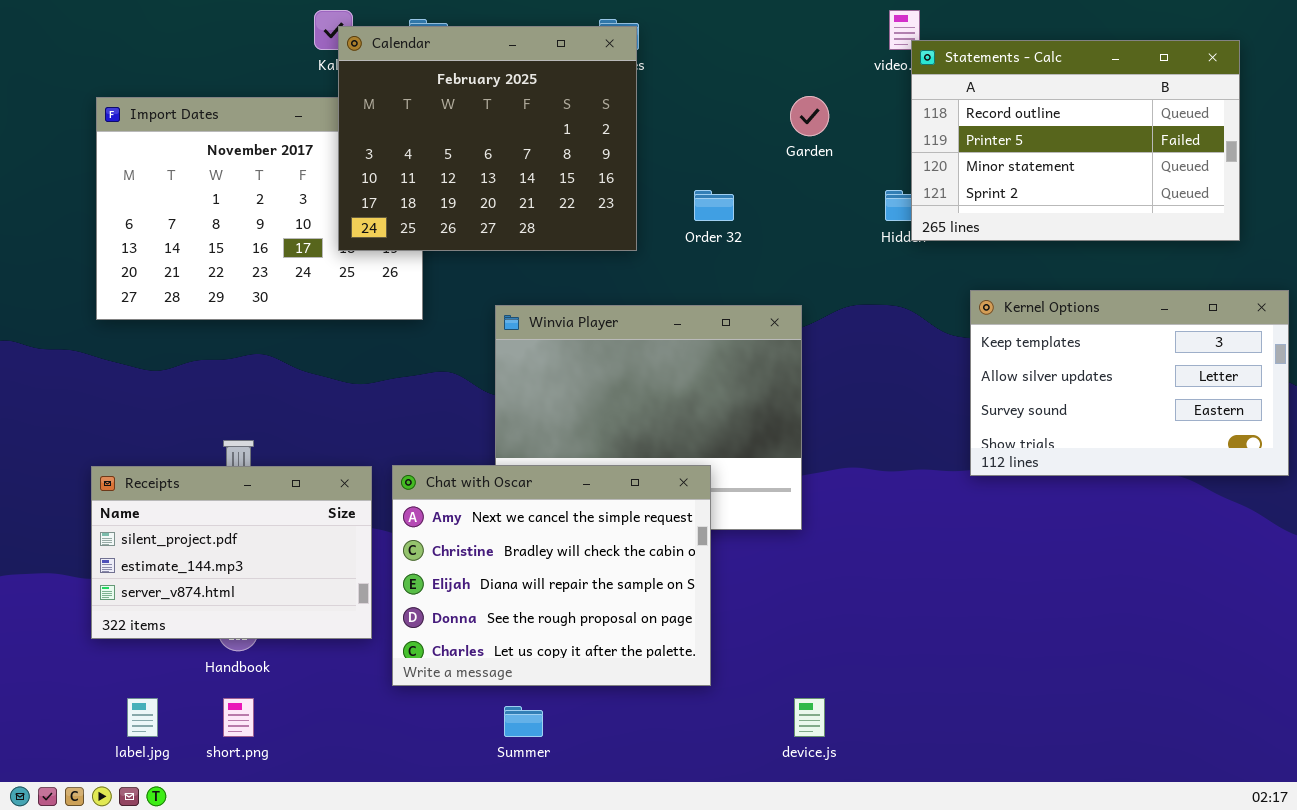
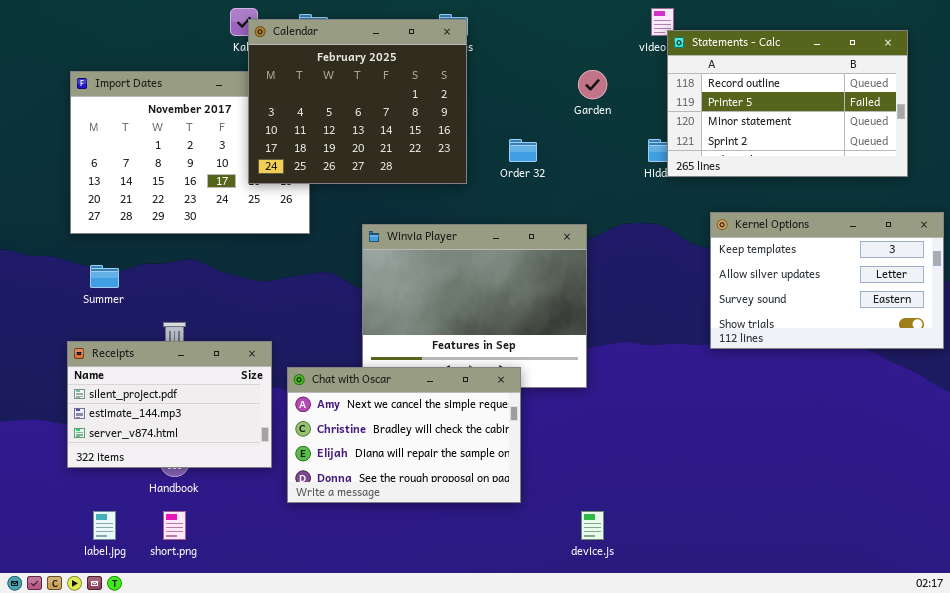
Chat with Oscar: [392,465,711,686] -> [287,367,521,503], resized
Summer: [504,706,543,737] -> [90,265,119,288], moved

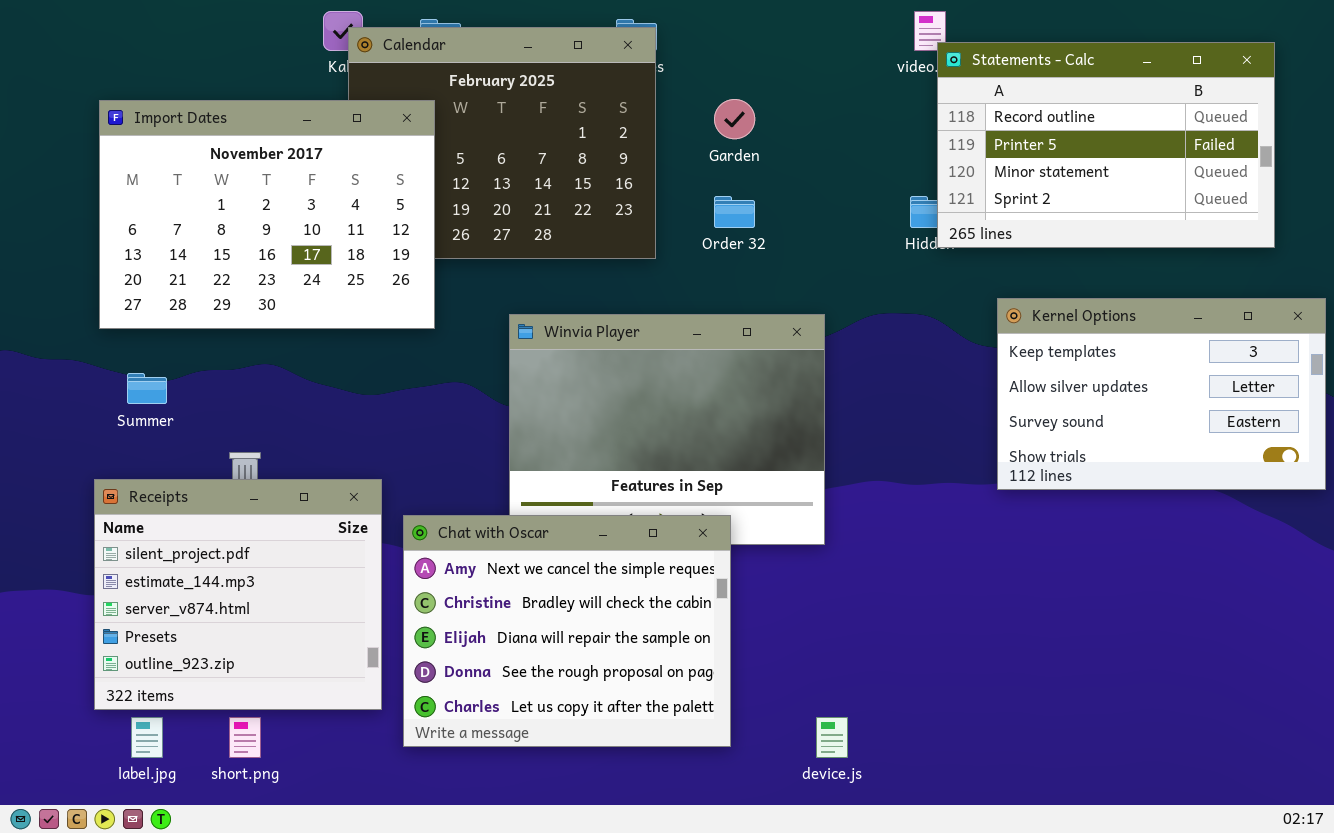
Garden: [578,70,607,99] -> [714,99,755,139], moved
Import Dates: [70,71,310,234] -> [99,100,435,329], raised
Receipts: [67,341,272,468] -> [94,479,382,710], resized
Chat with Oscar: [287,367,521,503] -> [403,515,731,747], resized

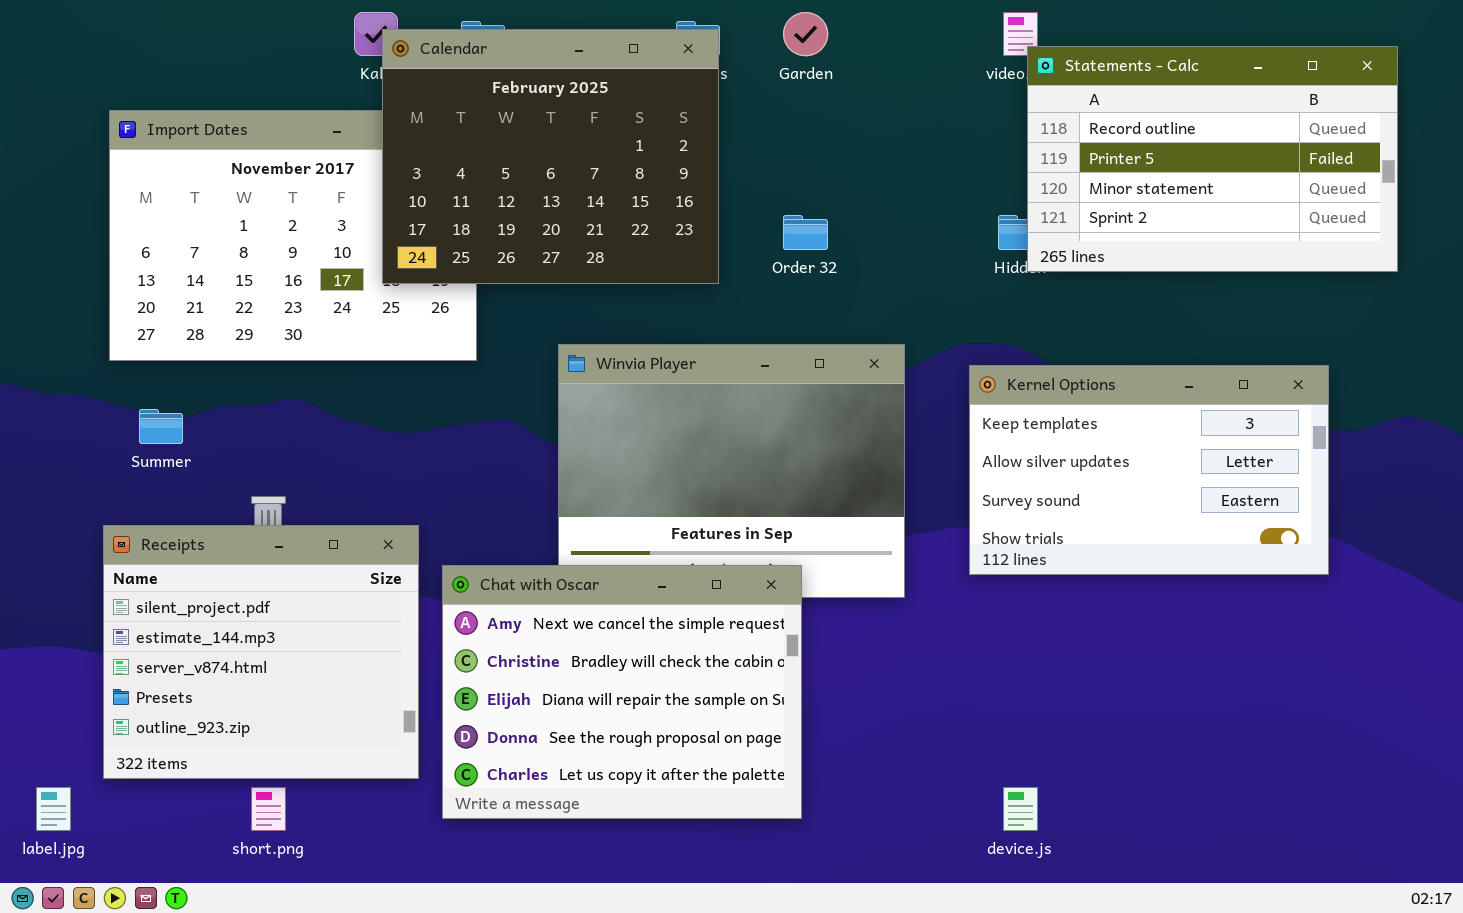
Calendar: [348,27,656,259] -> [382,29,719,284], raised
Garden: [714,99,755,139] -> [783,12,828,56], moved
Kernel Options: [997,298,1326,490] -> [969,365,1329,575], moved
label.jpg: [131,717,163,758] -> [36,787,71,831], moved
device.js: [816,717,848,758] -> [1003,787,1038,831], moved

